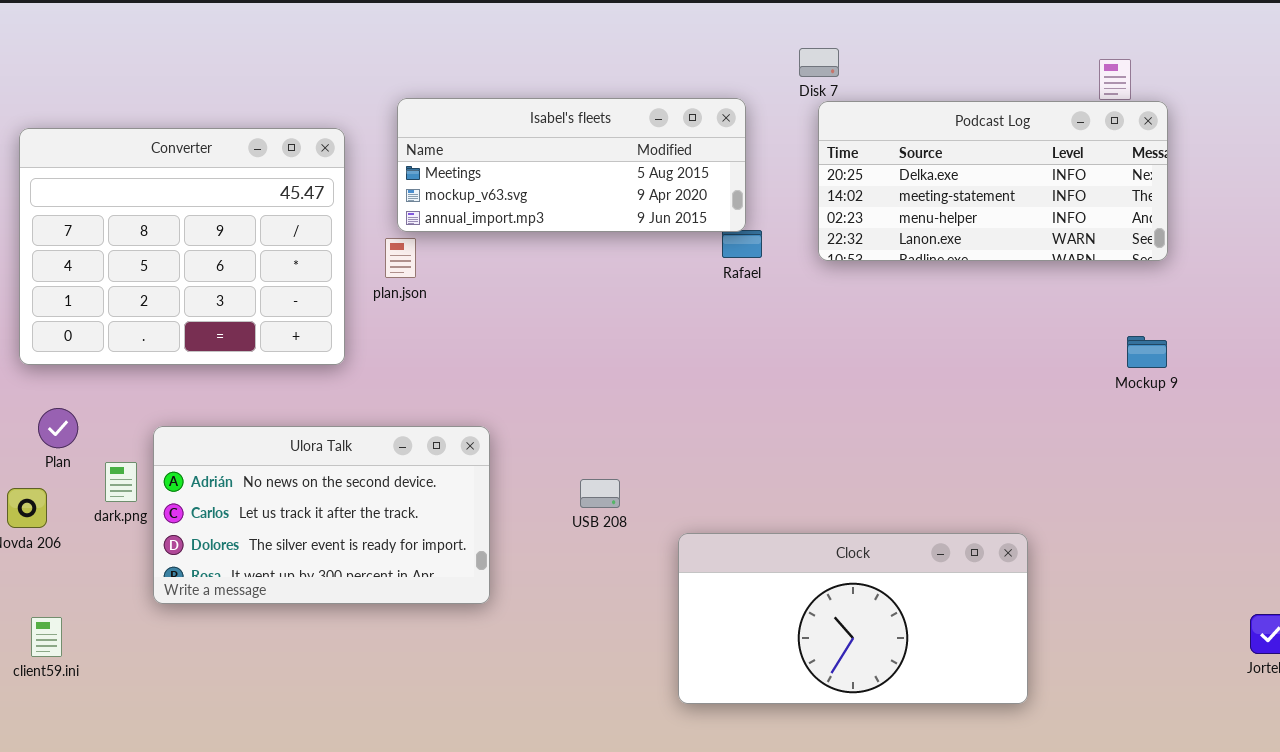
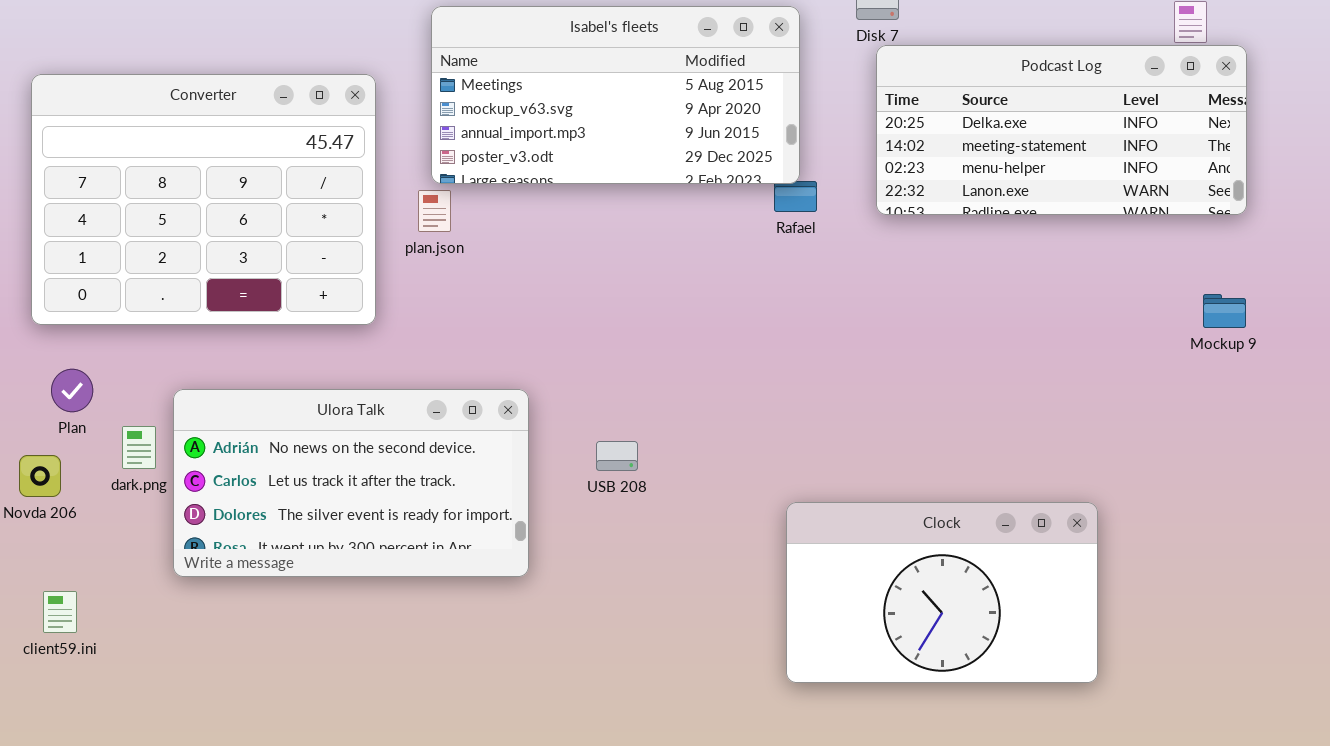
Isabel's fleets: [397,98,746,232] -> [431,6,800,184], resized
USB 208: [580,479,620,508] -> [596,441,638,471], moved
Clock: [678,533,1028,704] -> [786,502,1098,683], resized

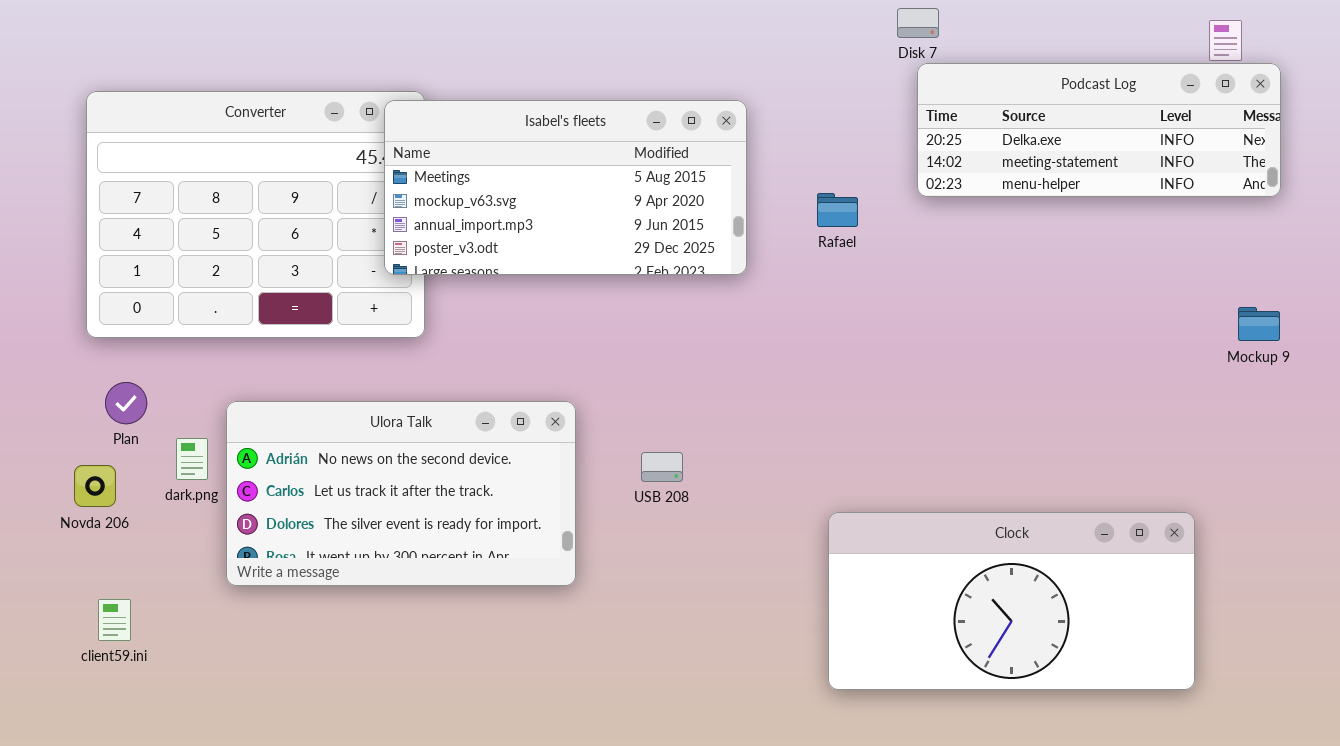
Isabel's fleets: [431,6,800,184] -> [384,100,747,275], moved
Podcast Log: [876,45,1247,215] -> [917,63,1281,197], resized
Clock: [786,502,1098,683] -> [828,512,1195,690], resized

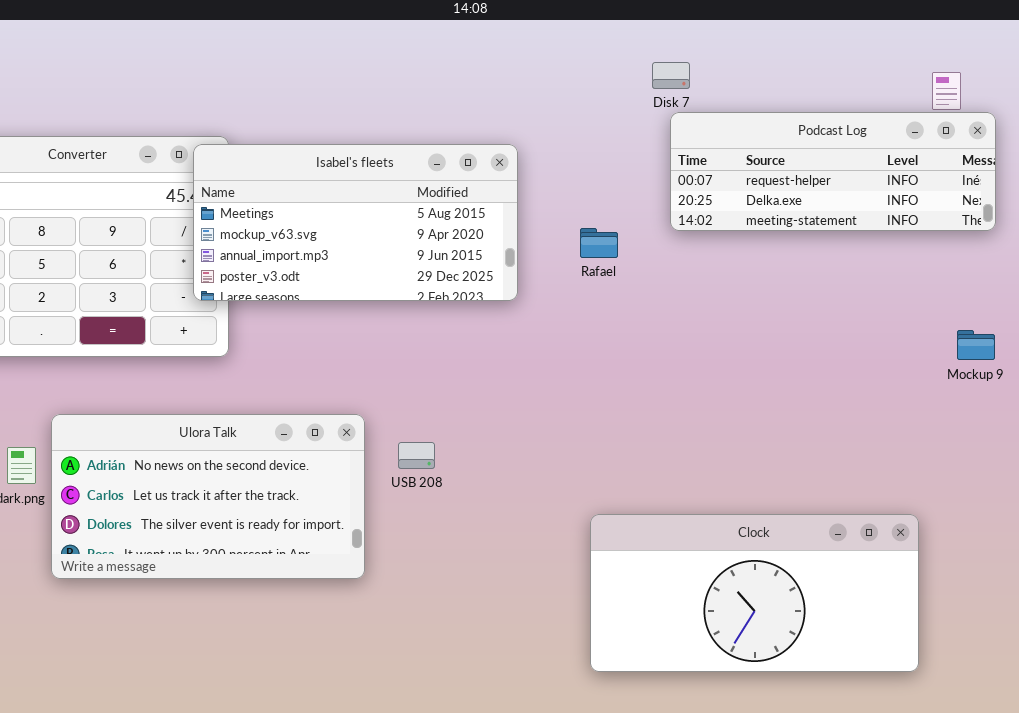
Podcast Log: [917,63,1281,197] -> [670,112,996,231], scrolled up 1 row
USB 208: [641,452,683,482] -> [398,442,435,469], moved

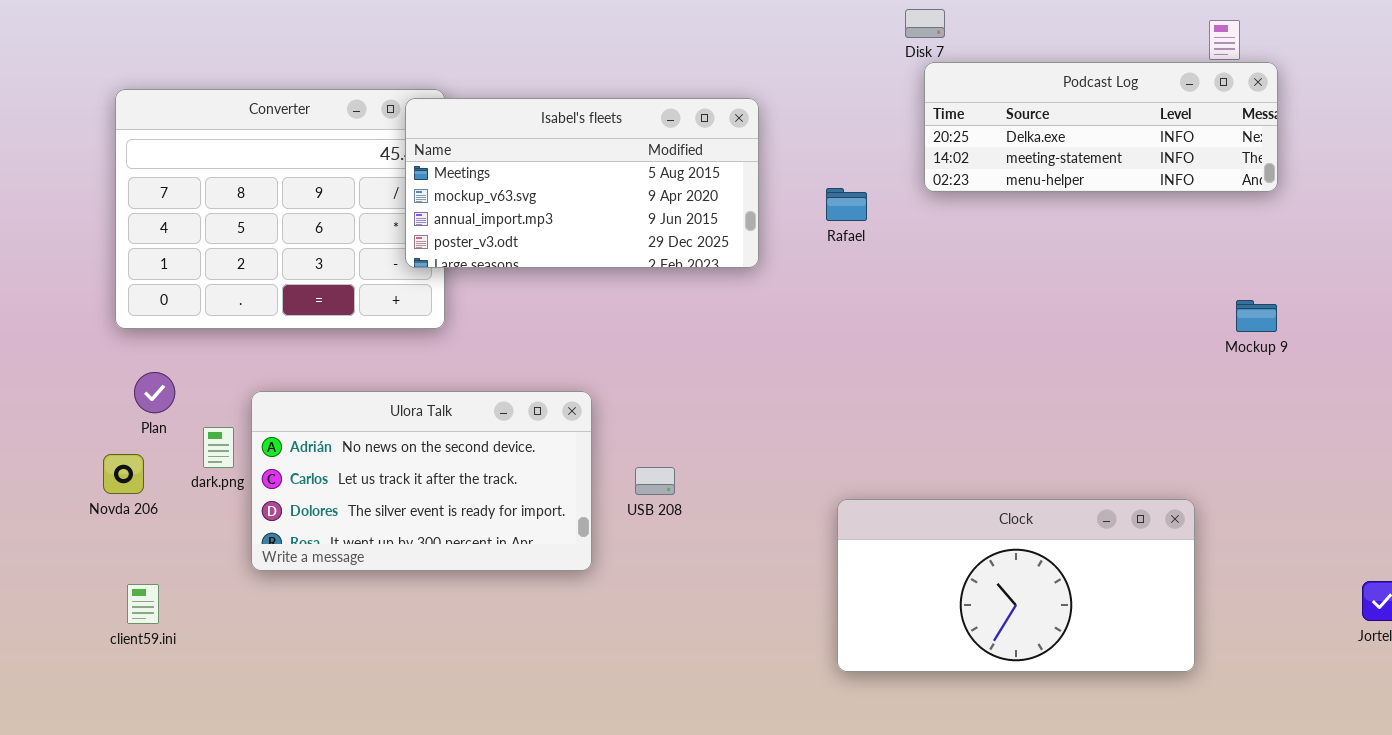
Podcast Log: [670,112,996,231] -> [924,62,1278,192], scrolled down 1 row
USB 208: [398,442,435,469] -> [635,467,675,495], moved

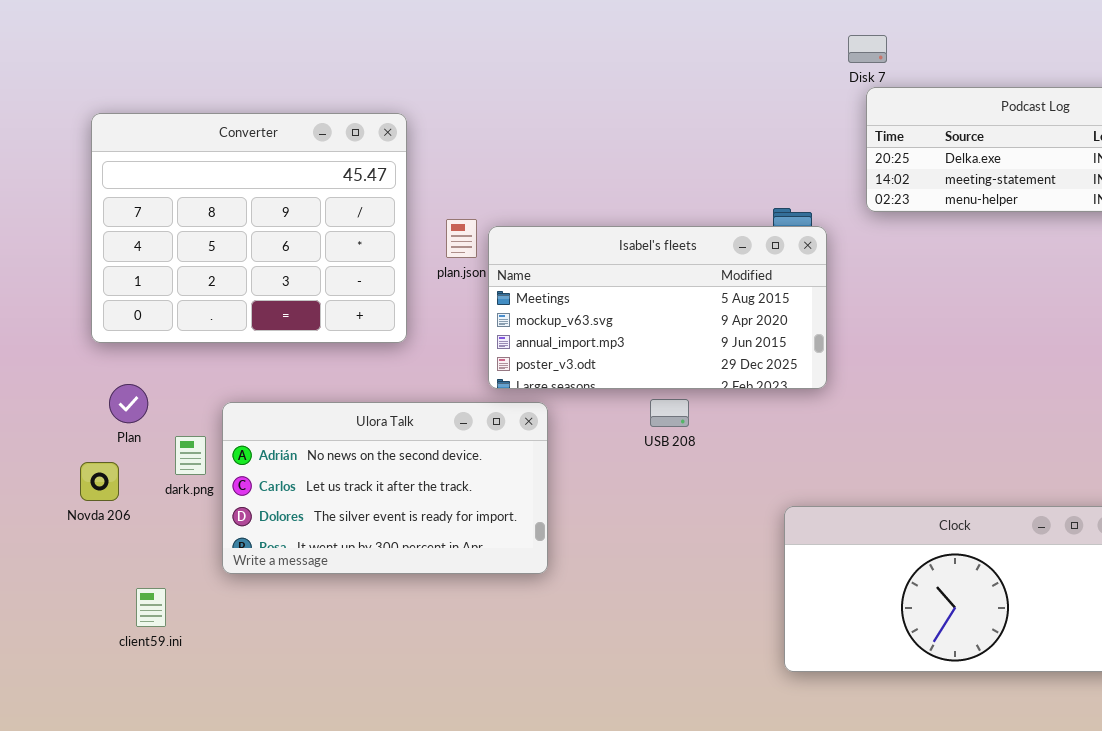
Isabel's fleets: [405,98,759,268] -> [488,226,827,389], moved
USB 208: [635,467,675,495] -> [650,399,689,427], moved
client59.ini: [127,584,159,624] -> [136,588,166,627], moved

